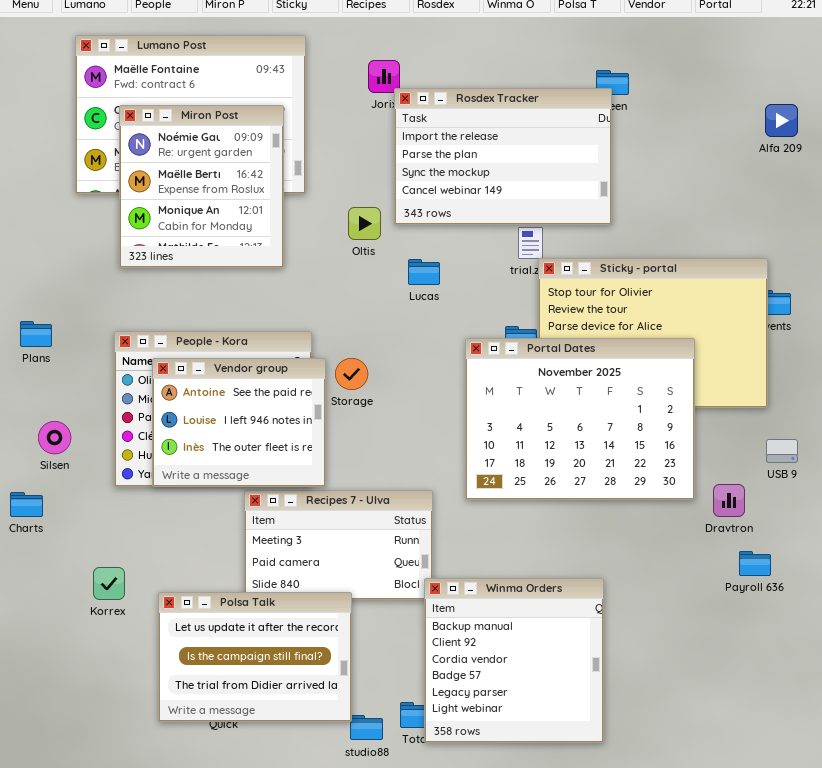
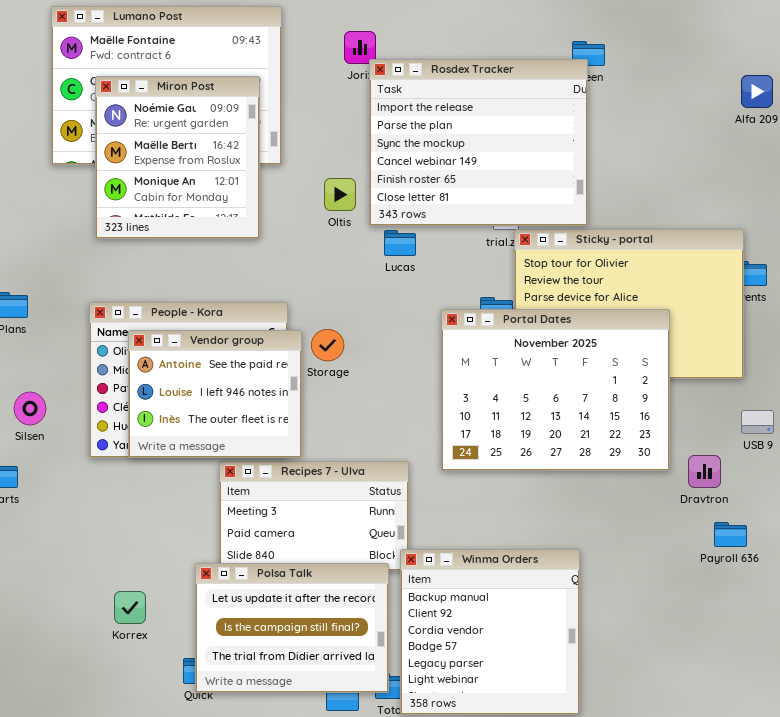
Rosdex Tracker: [394,88,612,225] -> [369,59,588,226], resized
Korrex: [93,567,125,600] -> [114,591,146,624], moved
Polsa Talk: [158,592,352,722] -> [195,563,389,693], moved

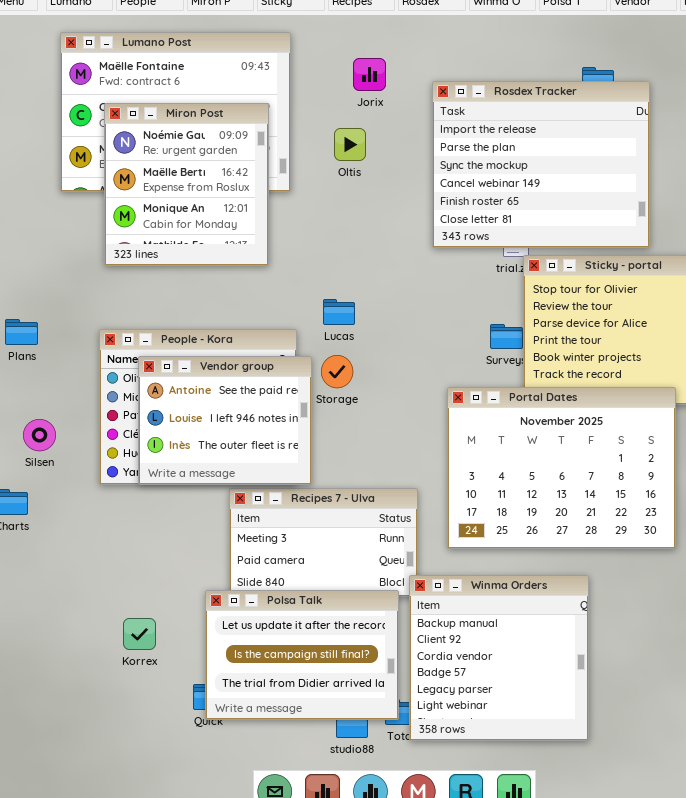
Rosdex Tracker: [369,59,588,226] -> [432,81,650,248], moved
Oltis: [324,178,356,211] -> [334,128,366,161], moved
Lucas: [384,230,416,256] -> [323,299,355,325], moved
Portal Dates: [441,309,670,471] -> [447,387,676,549], moved

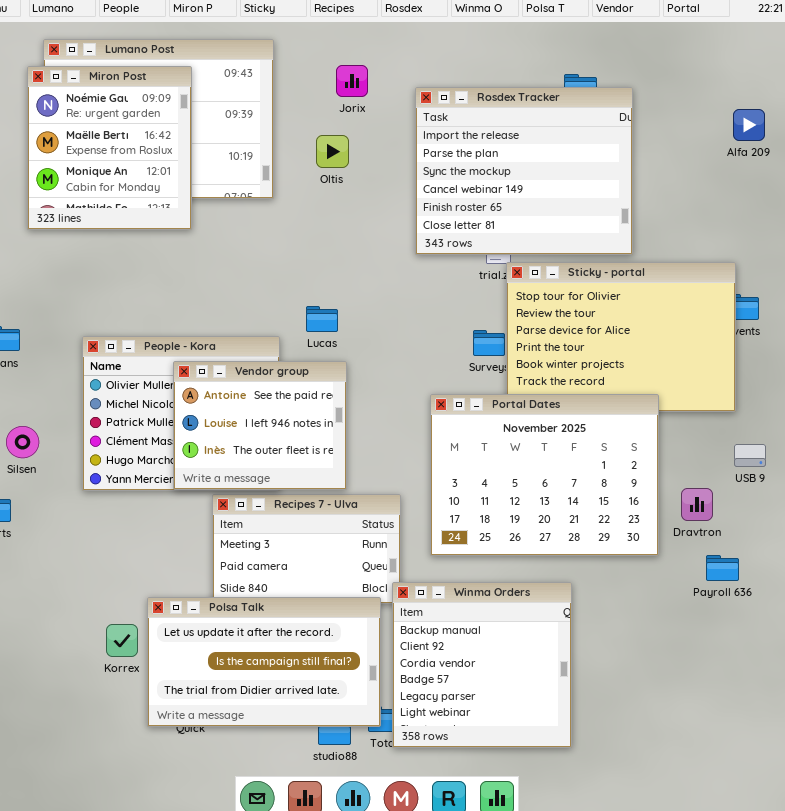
Miron Post: [104,103,269,266] -> [27,66,192,230], moved
Vendor group: [138,356,312,485] -> [173,361,347,490], moved
Polsa Talk: [205,590,399,720] -> [147,597,381,727], resized

